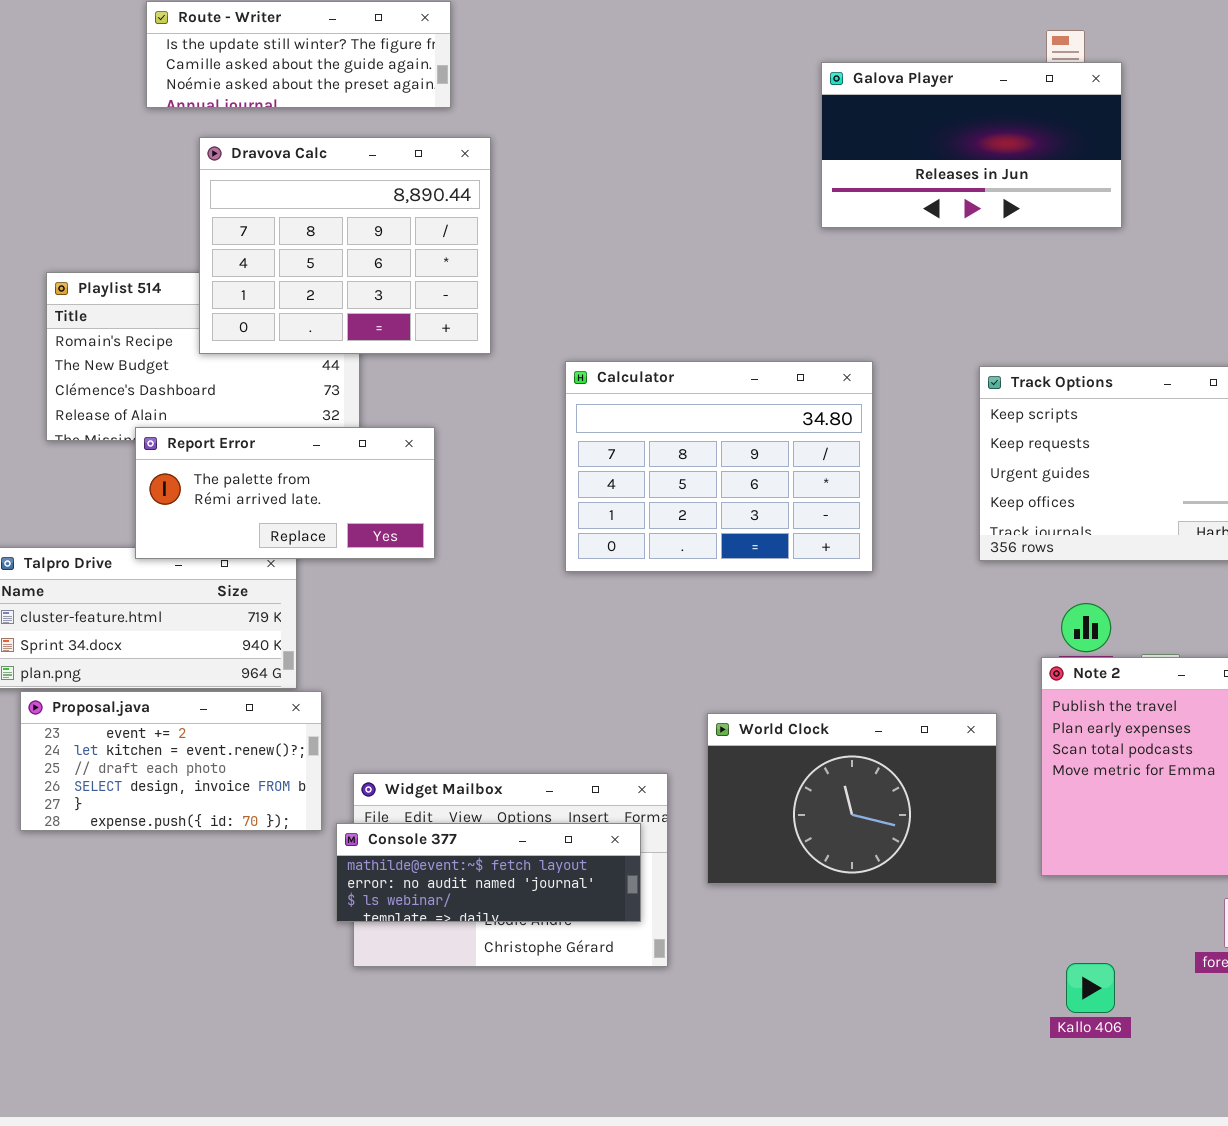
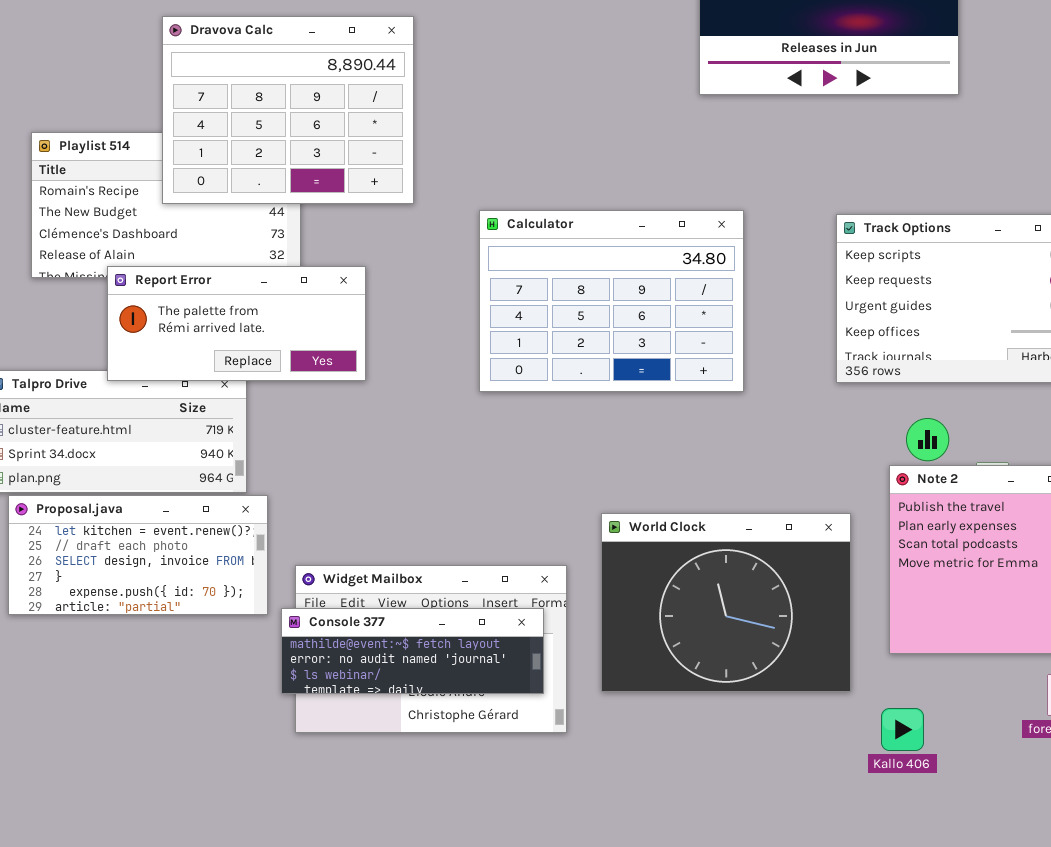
Proposal.java: [20,691,322,831] -> [8,495,268,615], scrolled down 1 row
World Clock: [707,713,997,884] -> [601,513,851,692], resized
Kallo 406: [1066,963,1115,1013] -> [881,708,924,751], moved

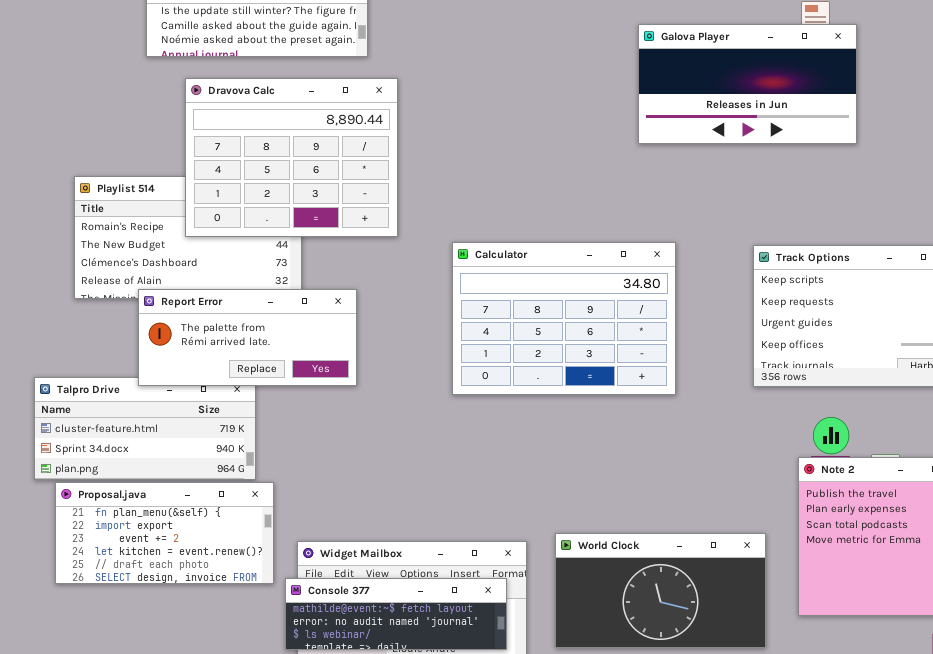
Proposal.java: [8,495,268,615] -> [55,482,274,584], scrolled up 3 rows
World Clock: [601,513,851,692] -> [555,533,766,648], resized

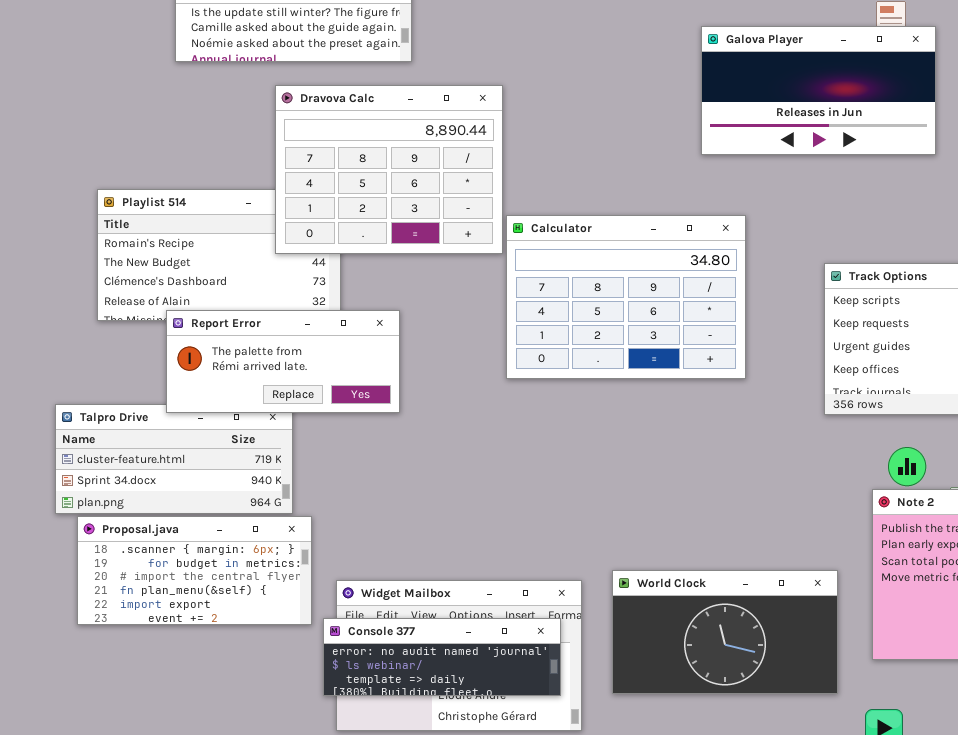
Dravova Calc: [185,78,398,237] -> [275,85,503,254], moved
Calculator: [452,242,676,395] -> [506,215,746,379], moved
Proposal.java: [55,482,274,584] -> [77,516,312,625], scrolled up 3 rows
Console 377: [285,578,507,650] -> [323,618,561,696], scrolled down 1 row

